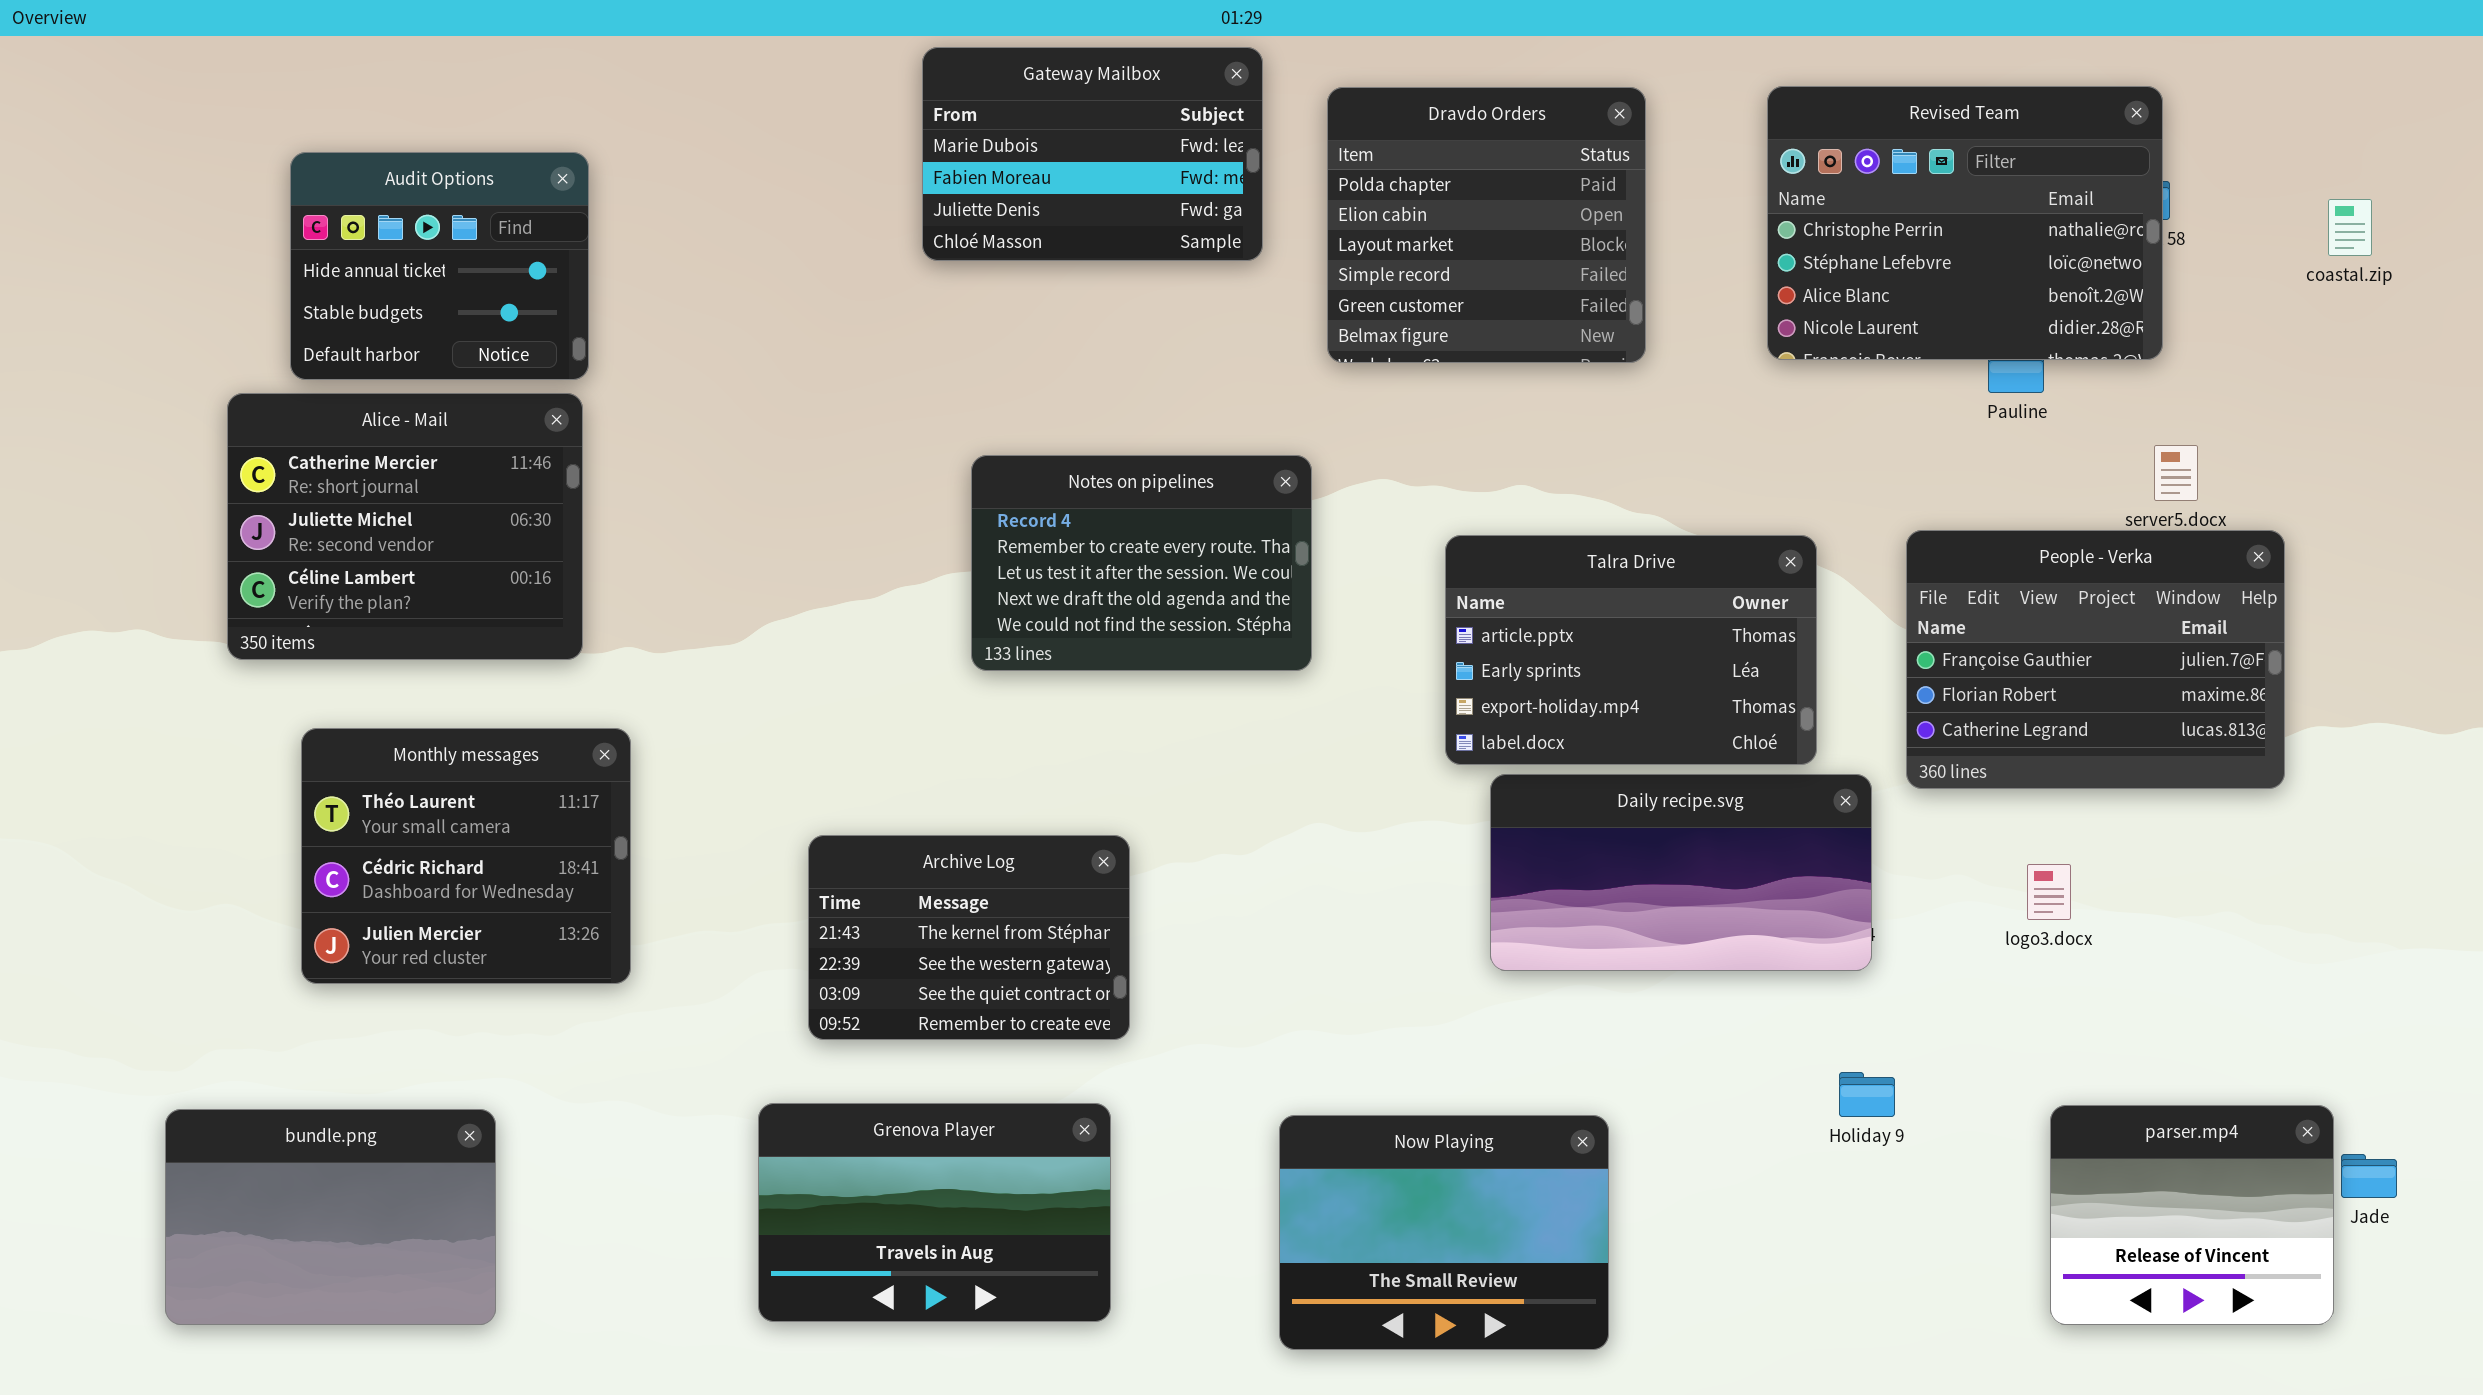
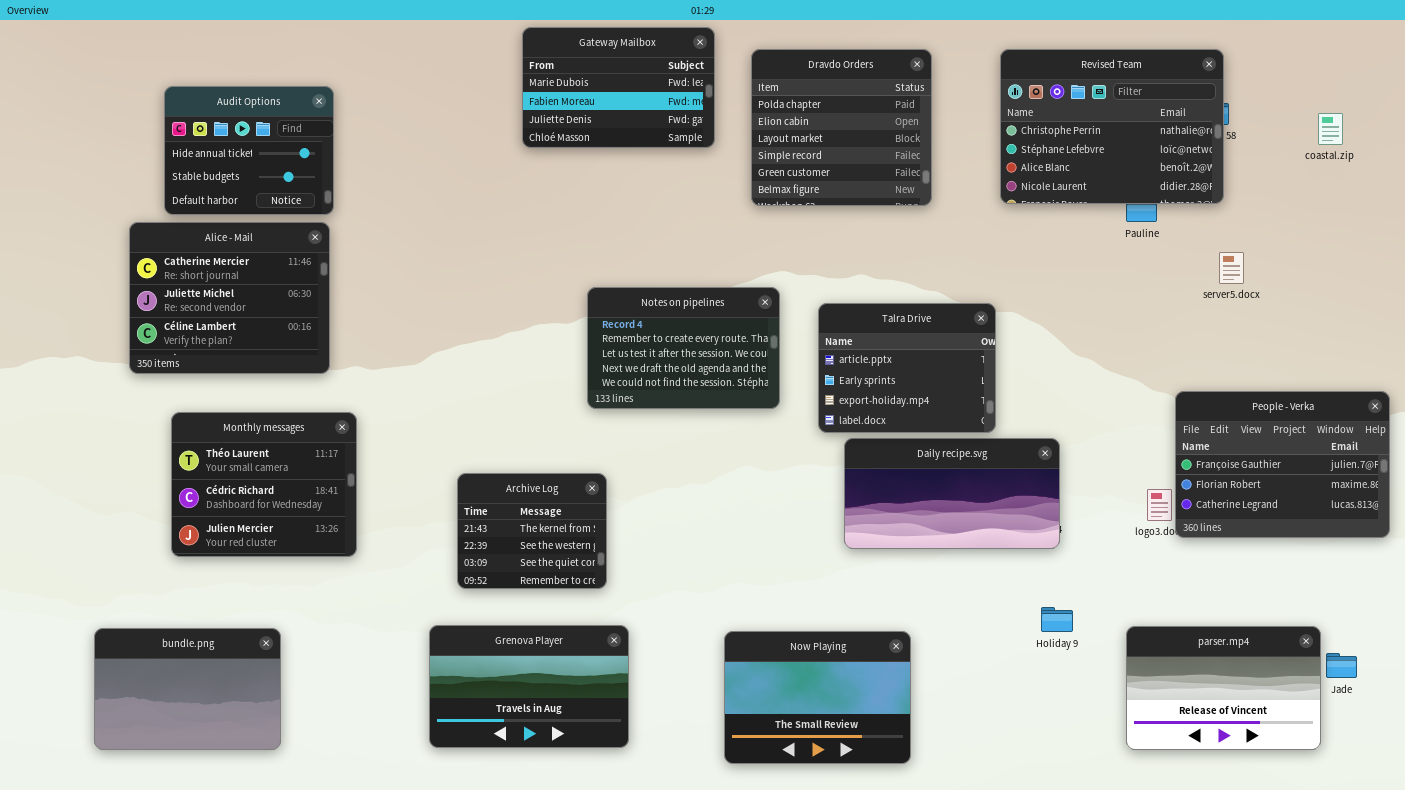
Notes on pipelines: [971,455,1312,671] -> [587,287,780,409], moved
People - Verka: [1906,530,2285,789] -> [1175,391,1390,538], moved
Talra Drive: [1445,535,1817,765] -> [818,303,996,433], resized
Archive Log: [808,835,1130,1040] -> [457,473,607,589], resized
parser.mp4: [2050,1105,2334,1325] -> [1126,626,1321,750], resized

